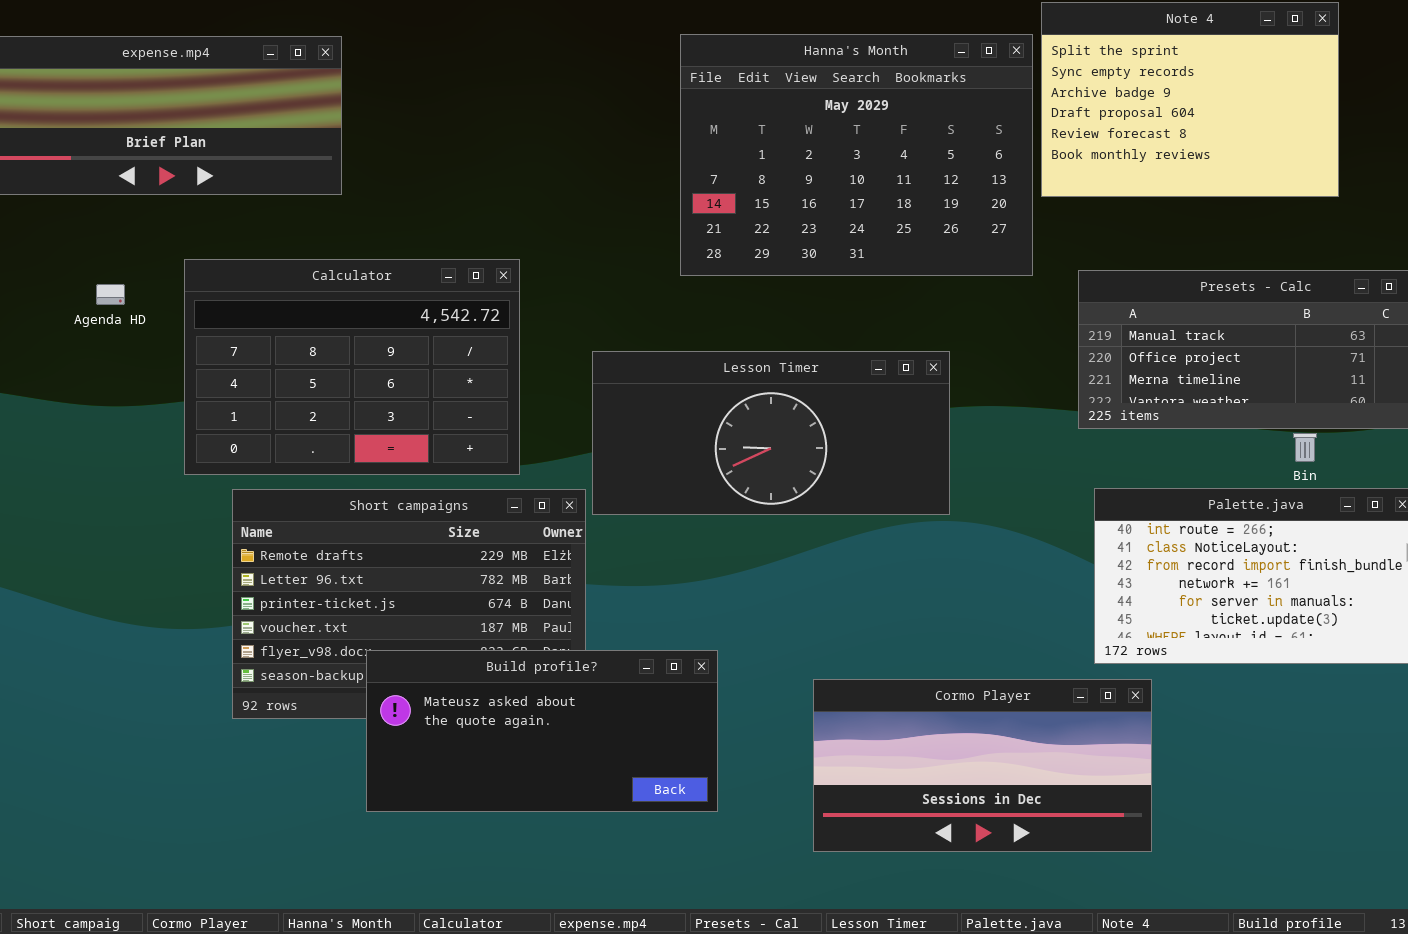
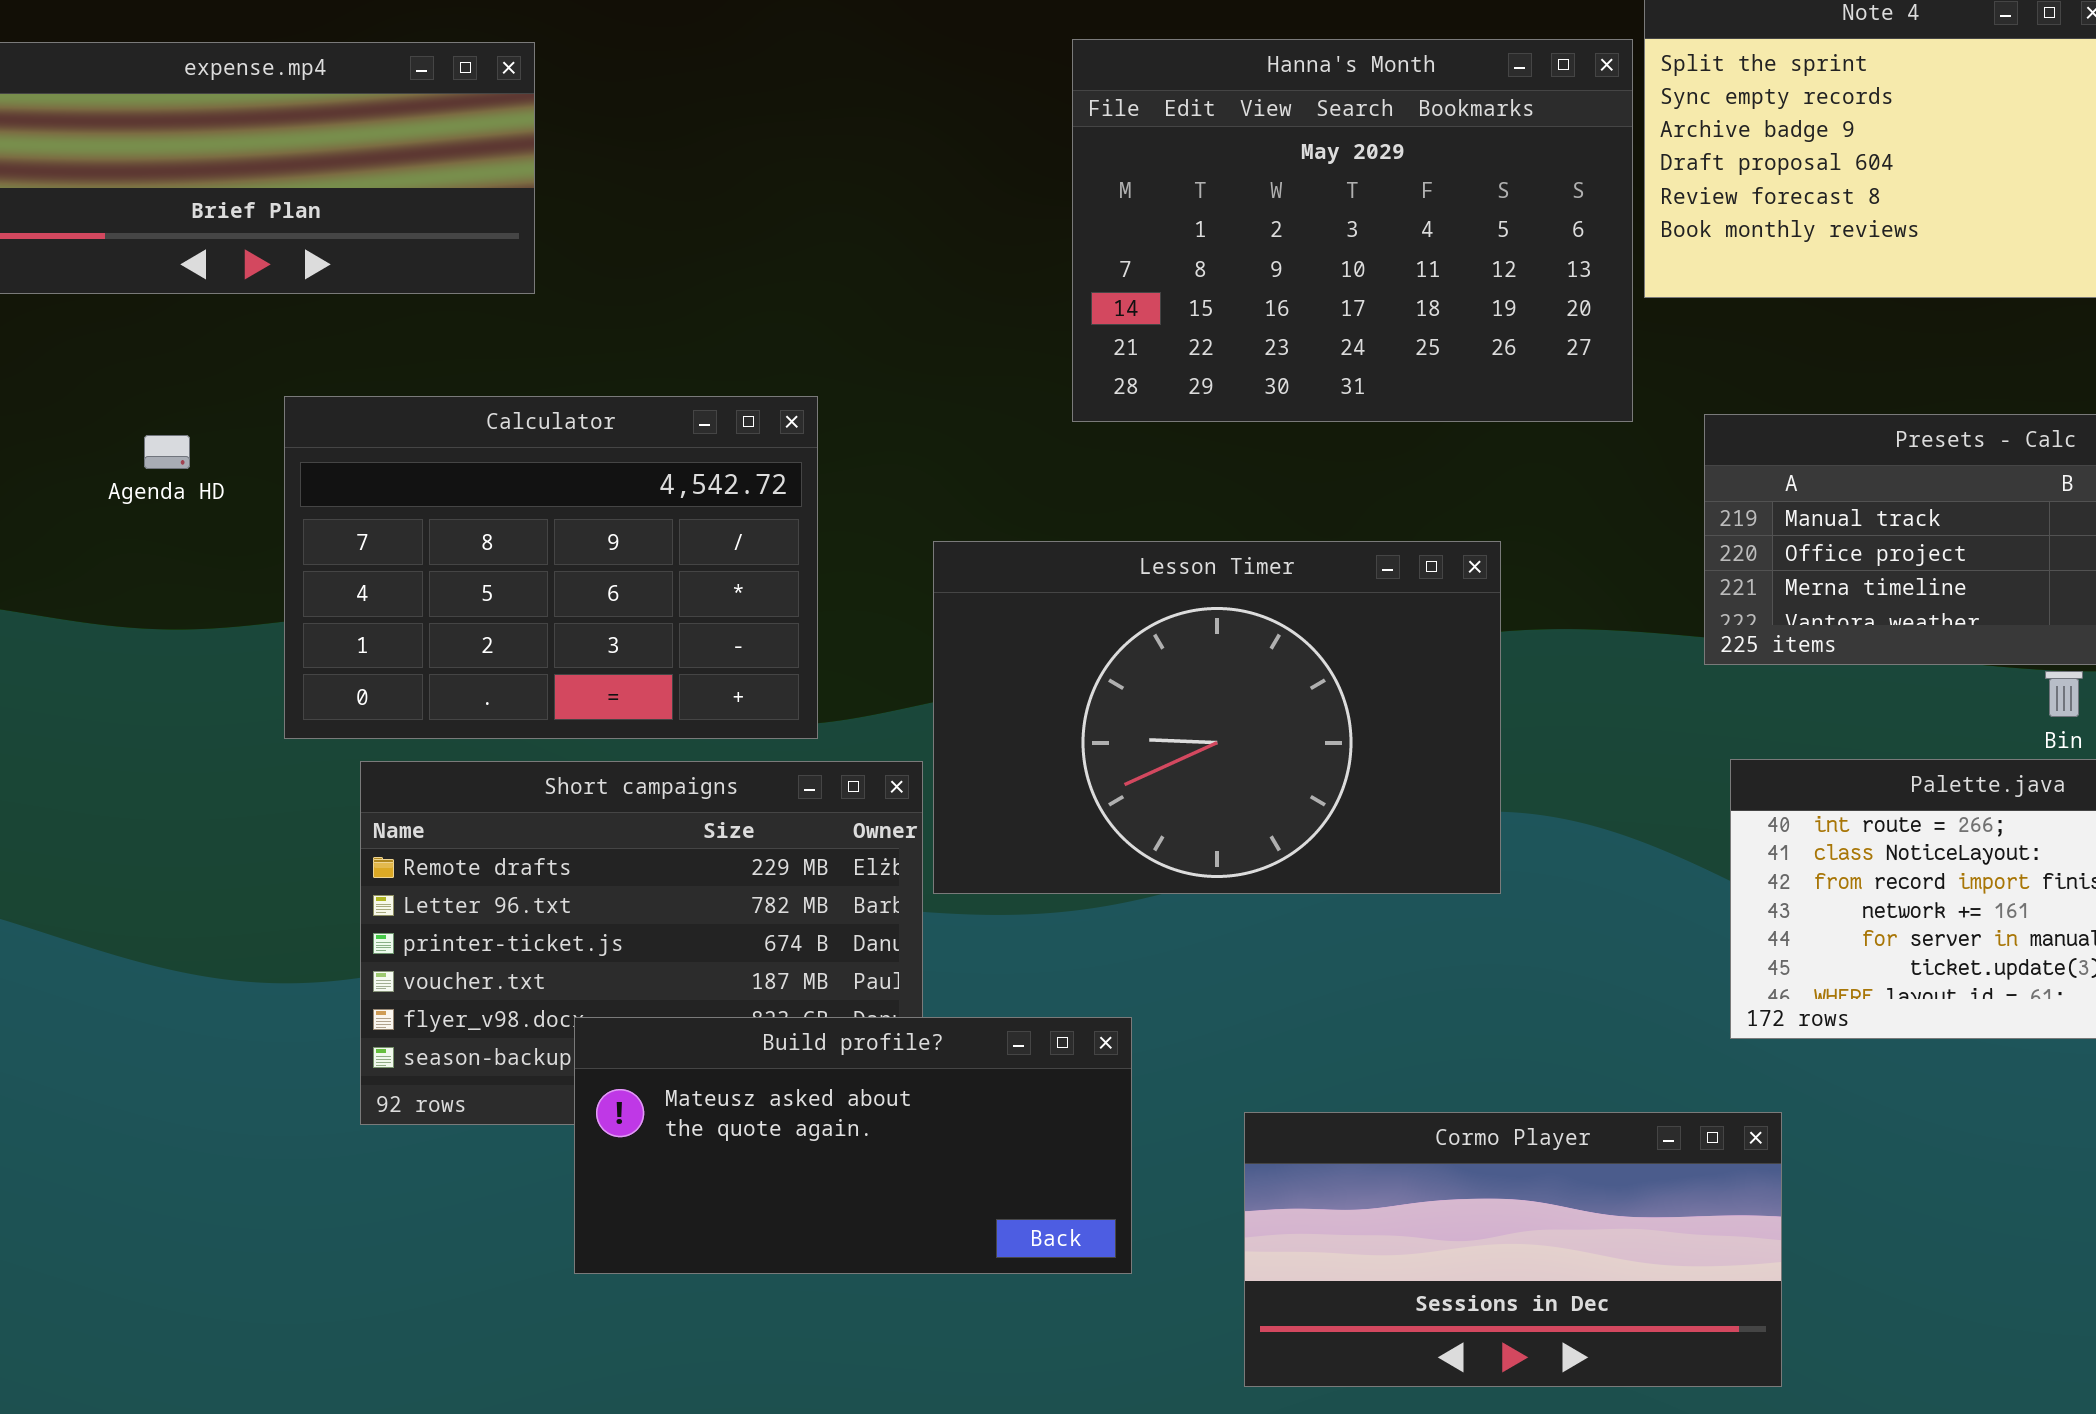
Lesson Timer: [592,351,950,515] -> [933,541,1501,894], resized
Cormo Player: [813,679,1152,852] -> [1244,1112,1782,1387], moved

